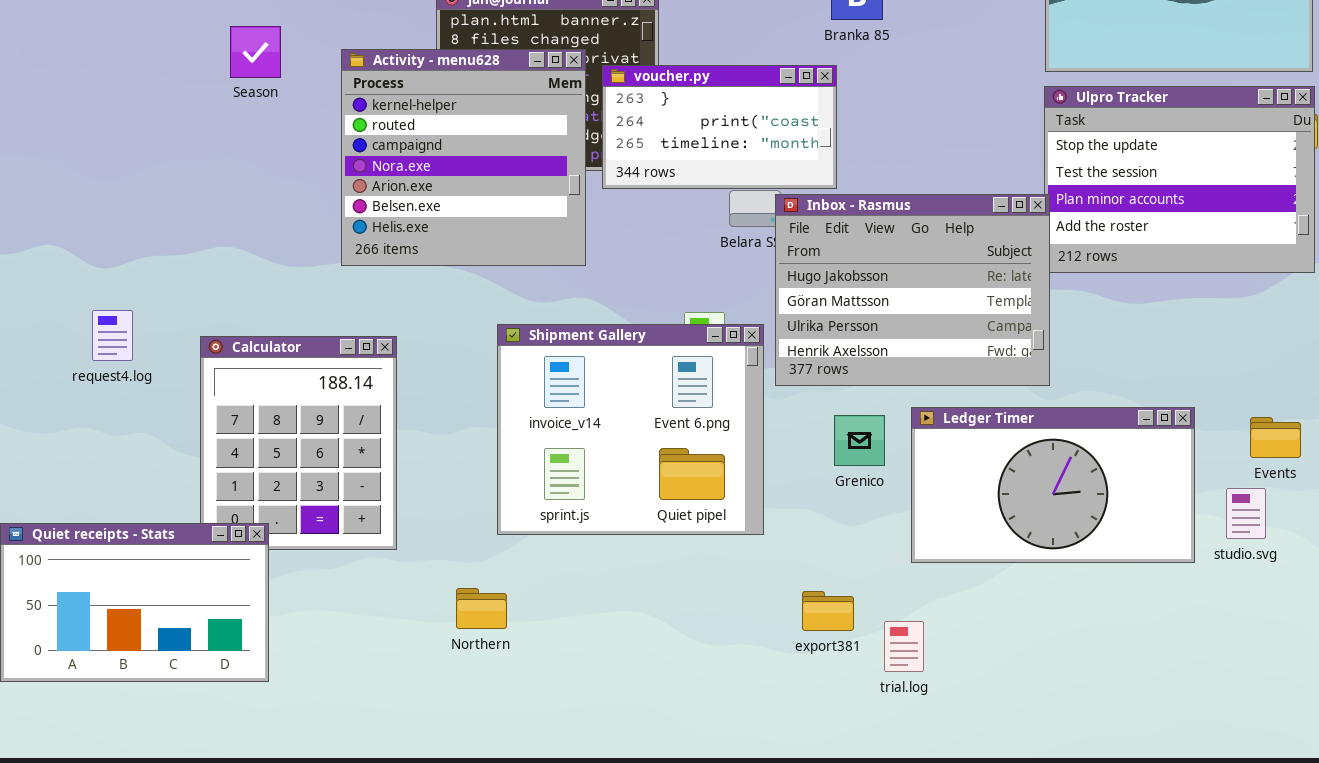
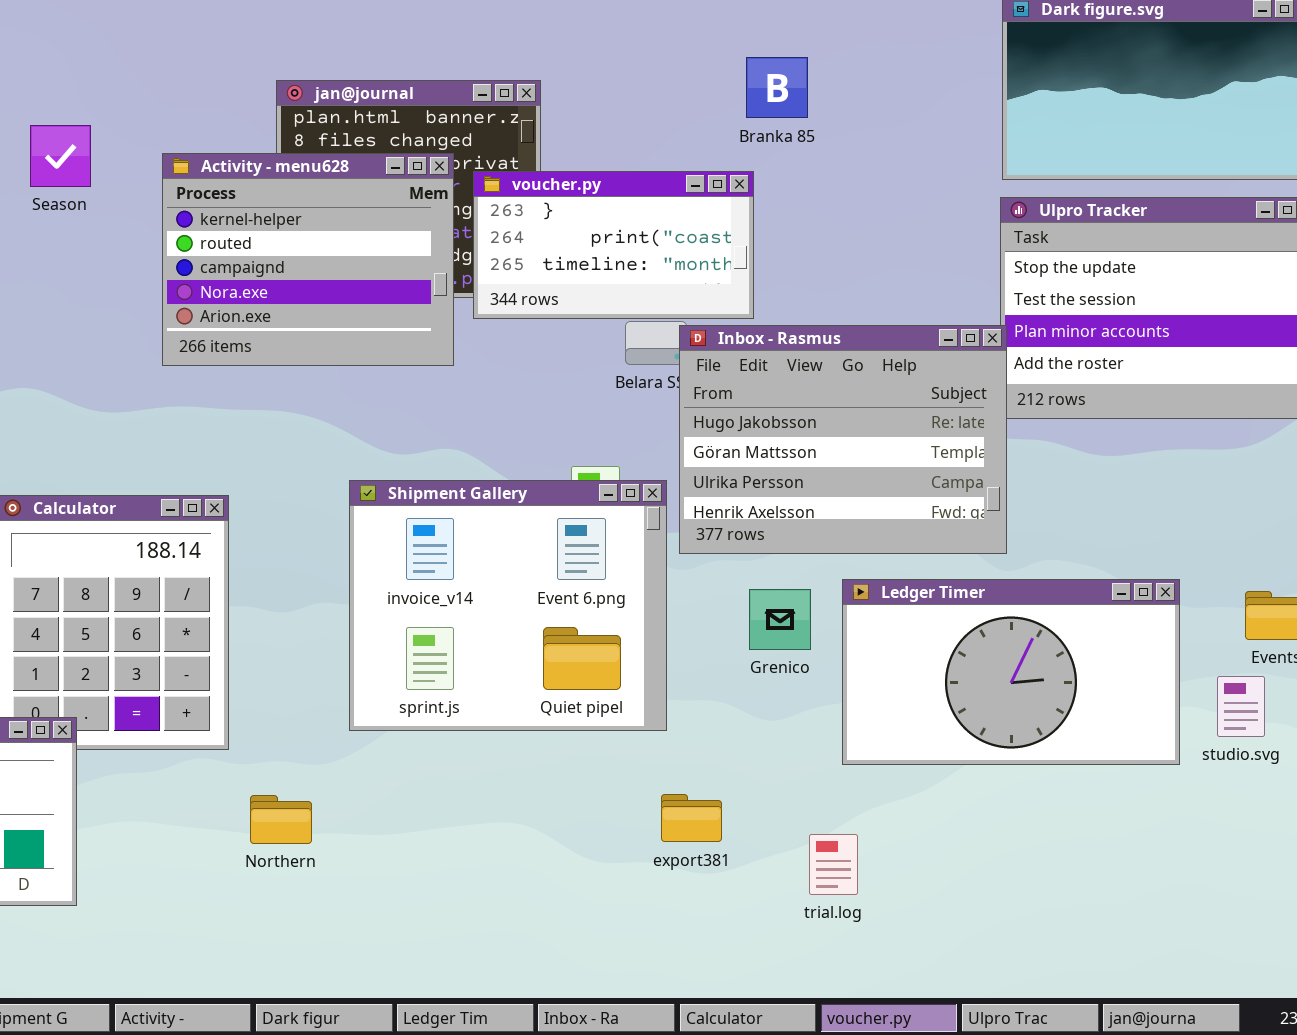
Activity - menu628: [341,49,586,266] -> [162,153,454,366], resized
Northern: [456,588,507,629] -> [250,795,312,844], moved
export381: [802,591,854,631] -> [661,794,722,842], moved

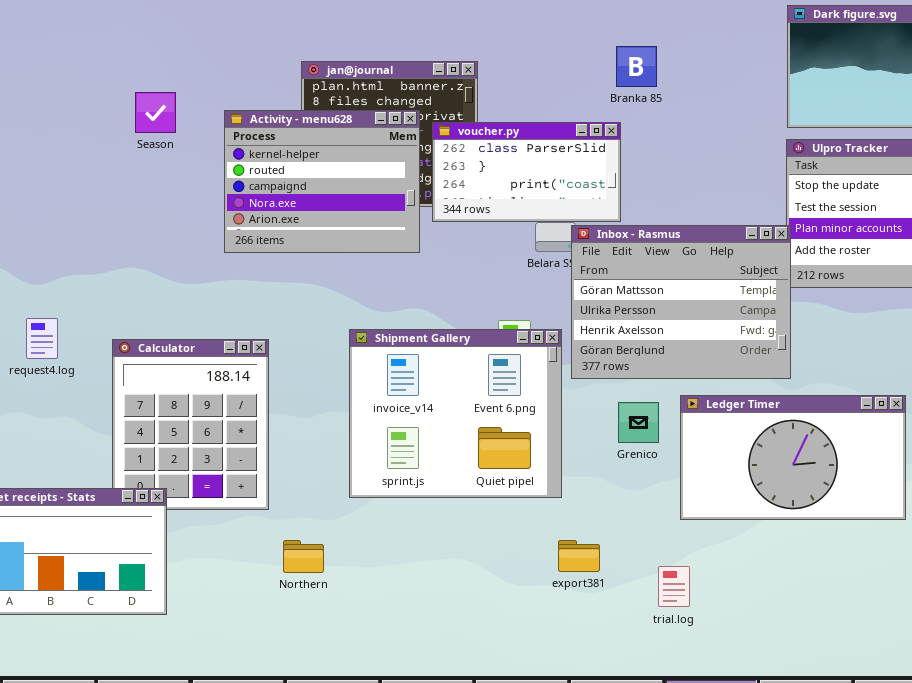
voucher.py: [473,171,754,319] -> [432,122,621,222], scrolled up 1 row
Inbox - Rasmus: [679,325,1007,554] -> [571,225,791,379], scrolled down 1 row

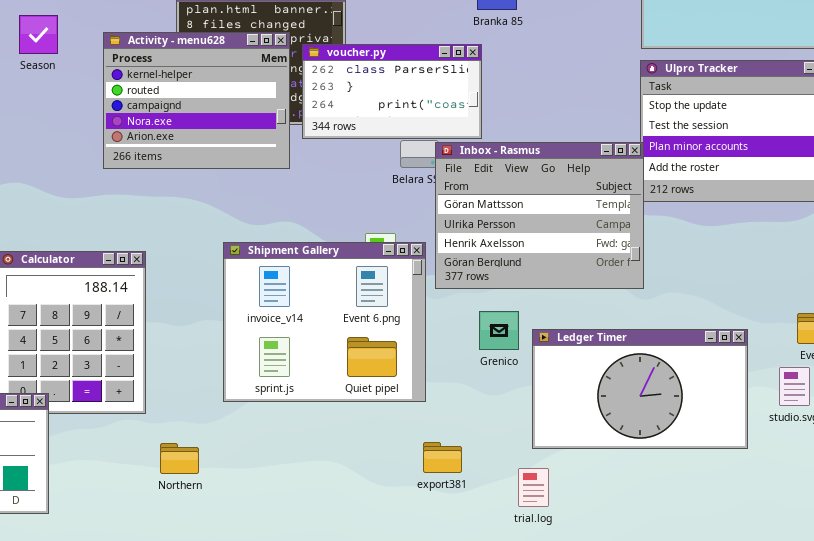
Ledger Timer: [680,395,906,520] -> [532,329,748,449], moved

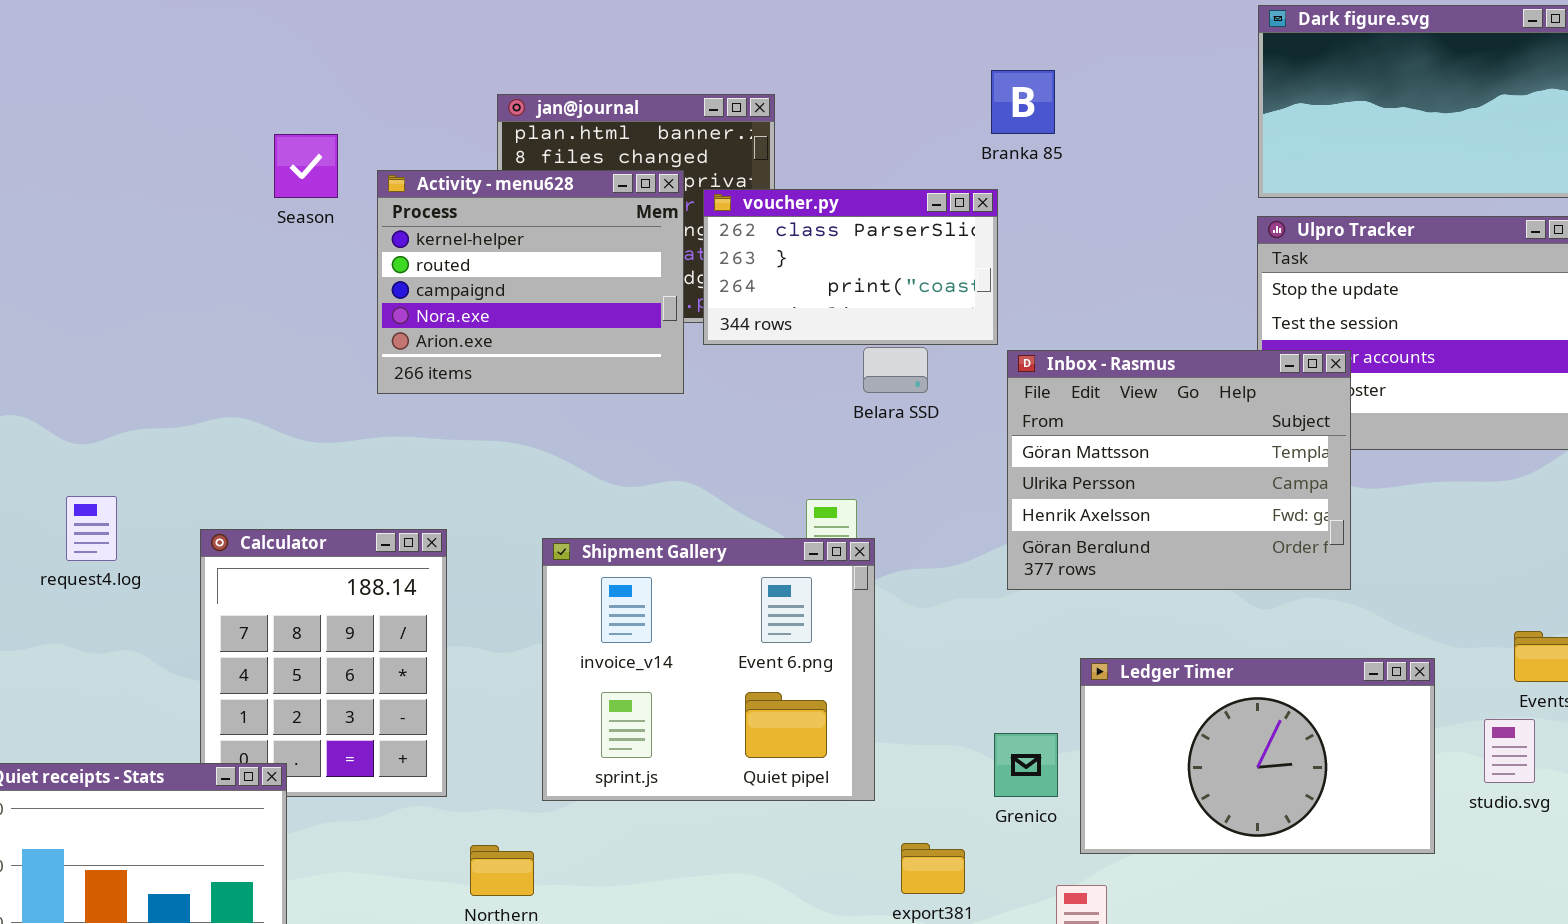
Season: [19,15,58,54] -> [274,134,338,198], moved
Inbox - Rasmus: [435,142,644,289] -> [1007,350,1351,590], moved
Shipment Gallery: [223,242,426,402] -> [542,538,875,801], moved
Grenico: [479,311,519,350] -> [994,733,1058,797], moved

